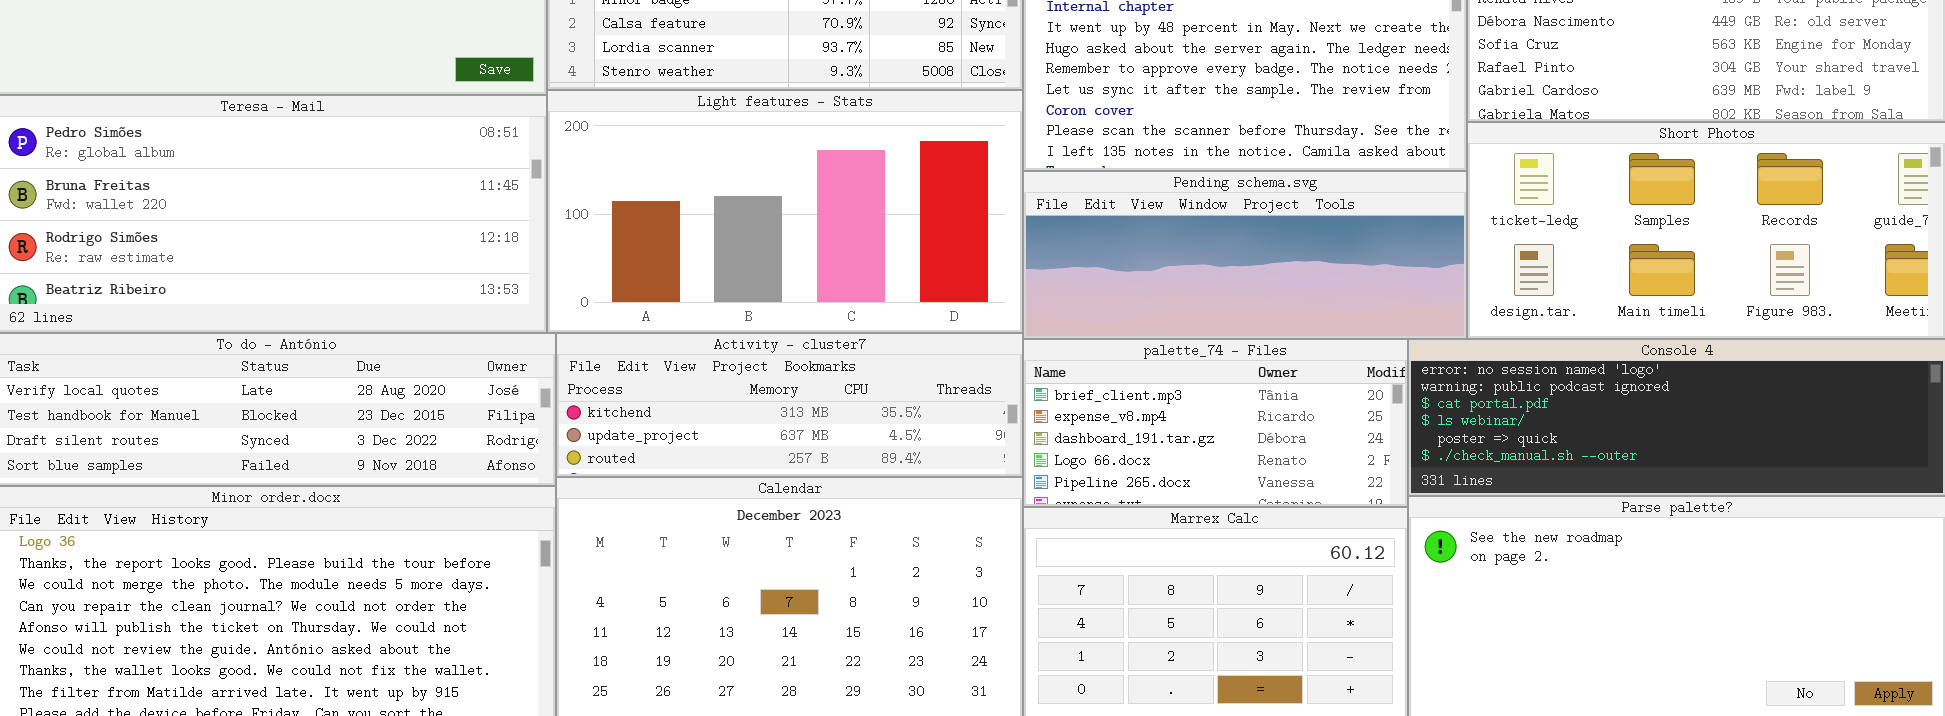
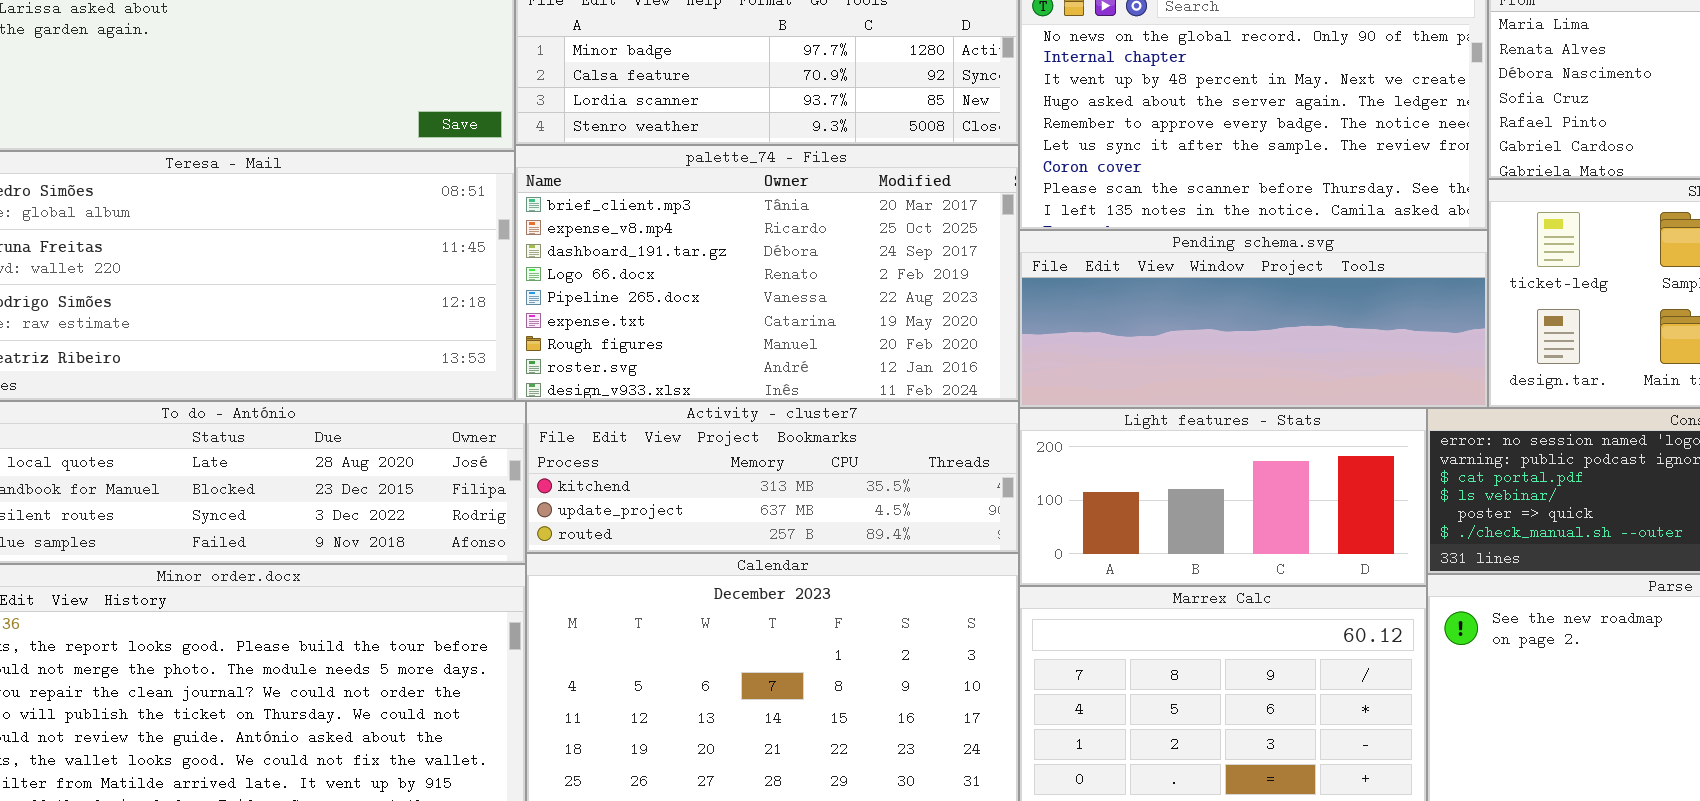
Light features - Stats: [547,90,1023,333] -> [1019,408,1427,586], moved, resized
palette_74 - Files: [1023,339,1408,507] -> [515,145,1019,401], moved, resized

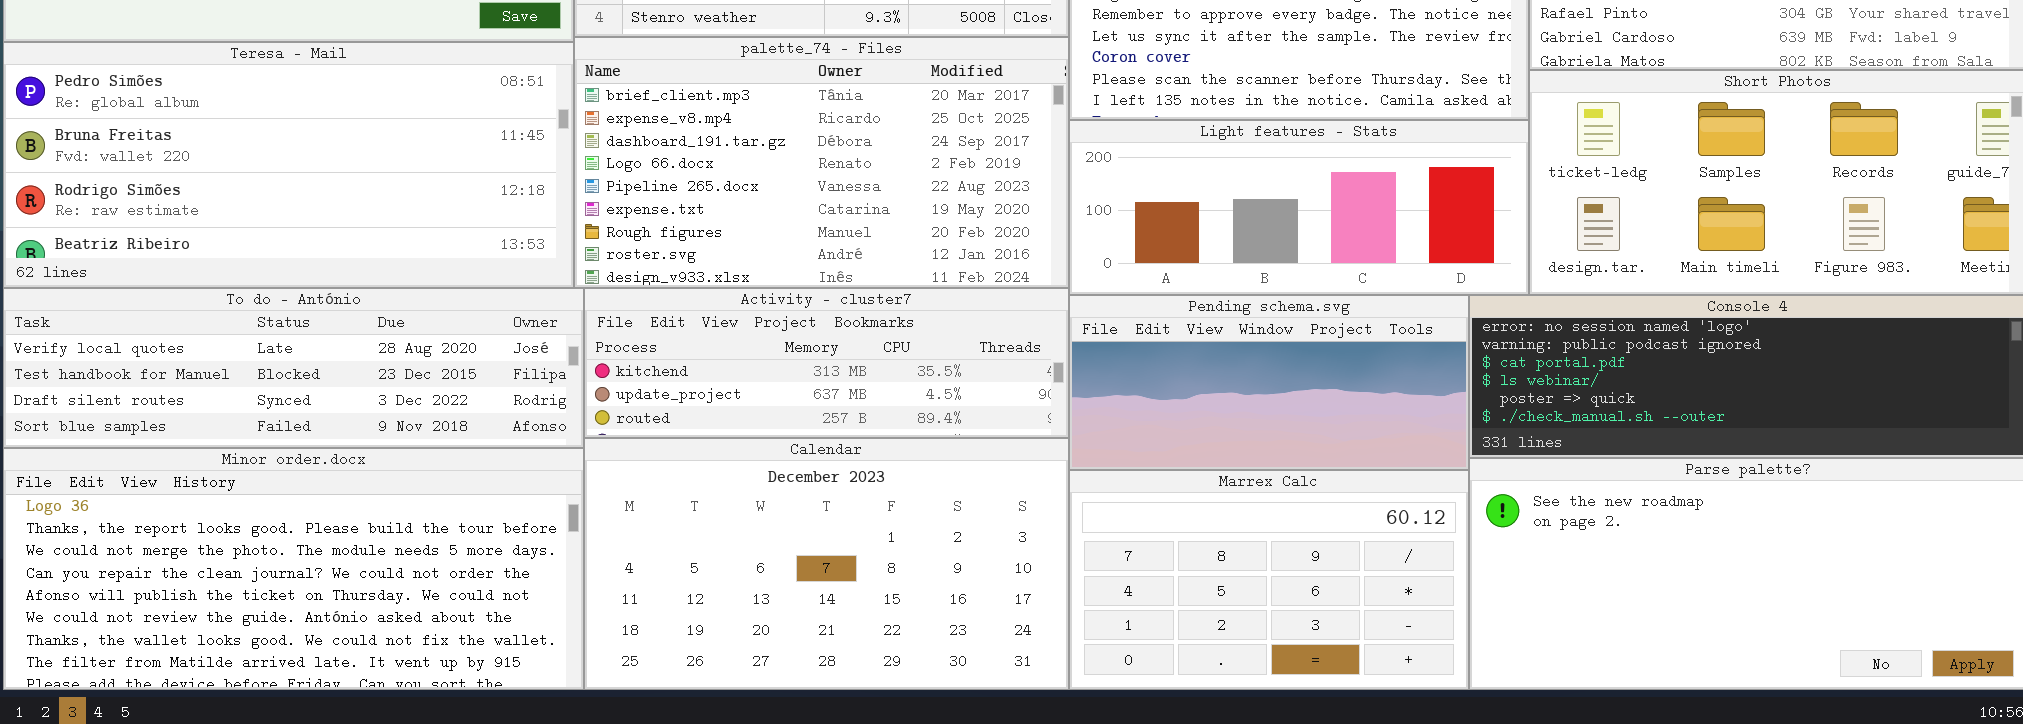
Pending schema.svg: [1019,230,1488,408] -> [1069,295,1469,470], moved, resized
Light features - Stats: [1019,408,1427,586] -> [1069,120,1529,295], moved, resized

